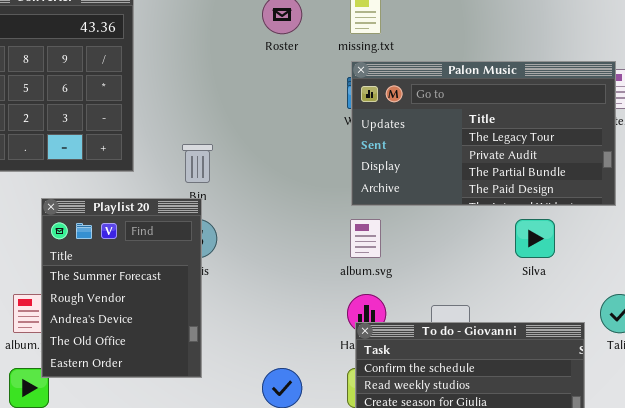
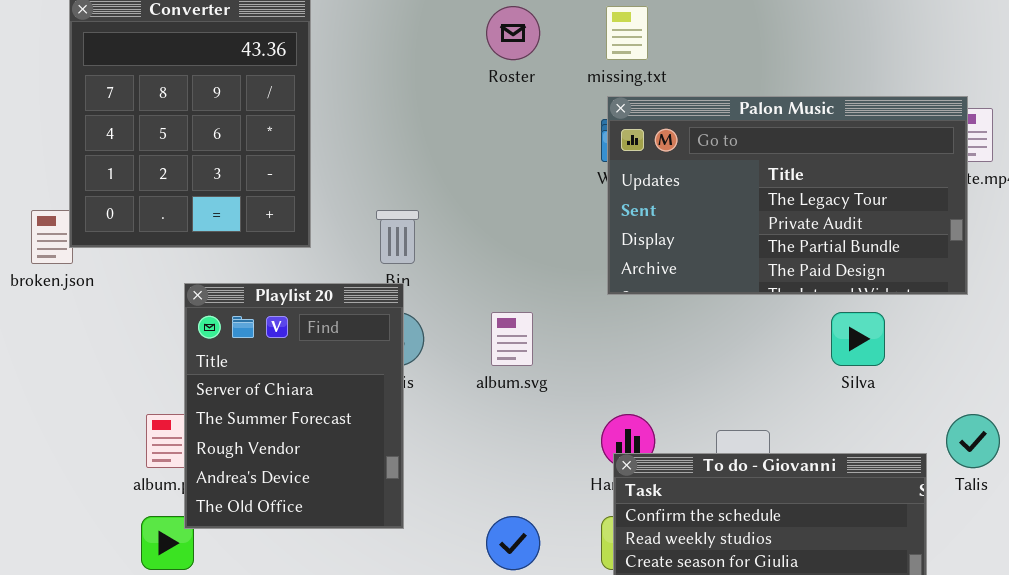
Playlist 20: [41,198,202,378] -> [184,283,404,529], scrolled up 1 row
album.svg: [350,219,381,258] -> [491,312,533,366], moved

